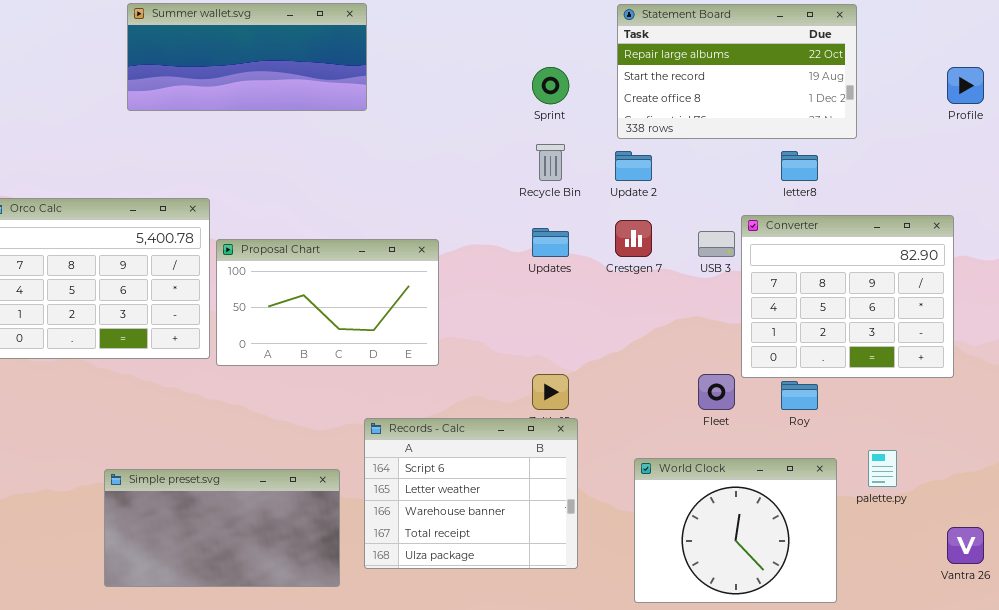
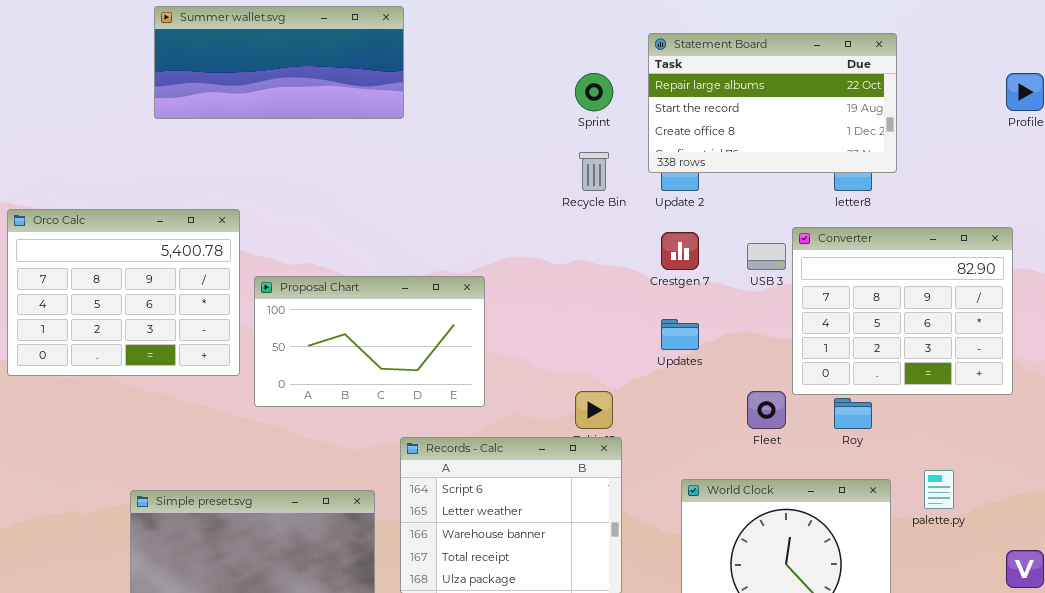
Statement Board: [617,4,857,139] -> [648,33,897,173], moved
Updates: [532,228,569,257] -> [661,319,699,350], moved
Proposal Chart: [216,239,439,366] -> [254,276,485,407], moved

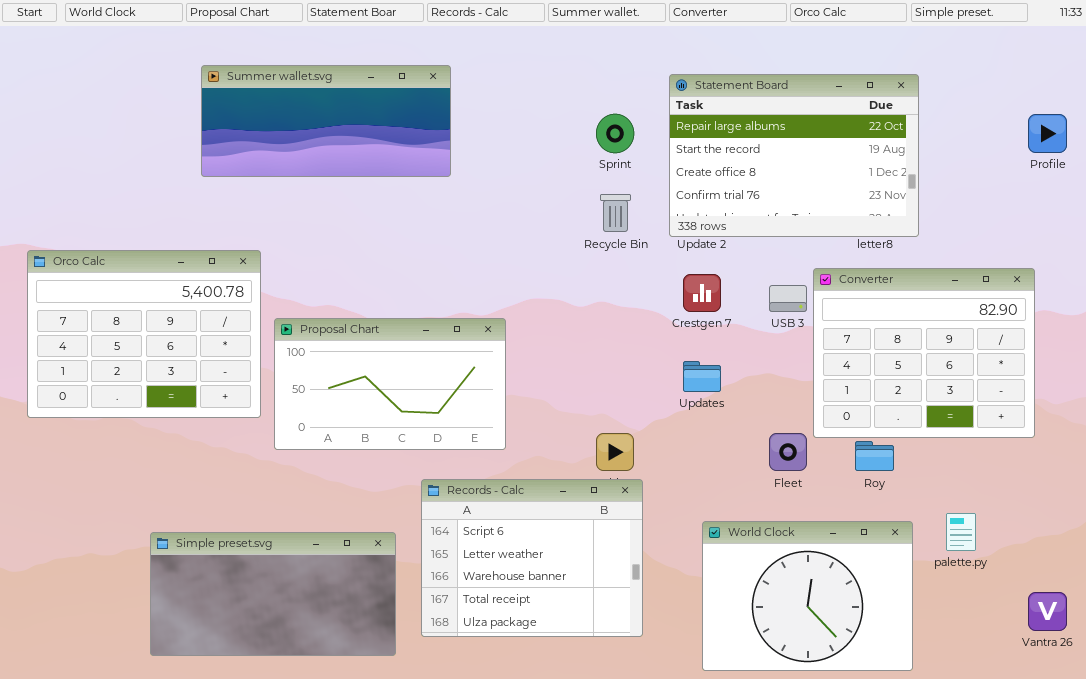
Summer wallet.svg: [154,6,404,119] -> [201,65,451,177], moved
Statement Board: [648,33,897,173] -> [669,74,919,237], resized

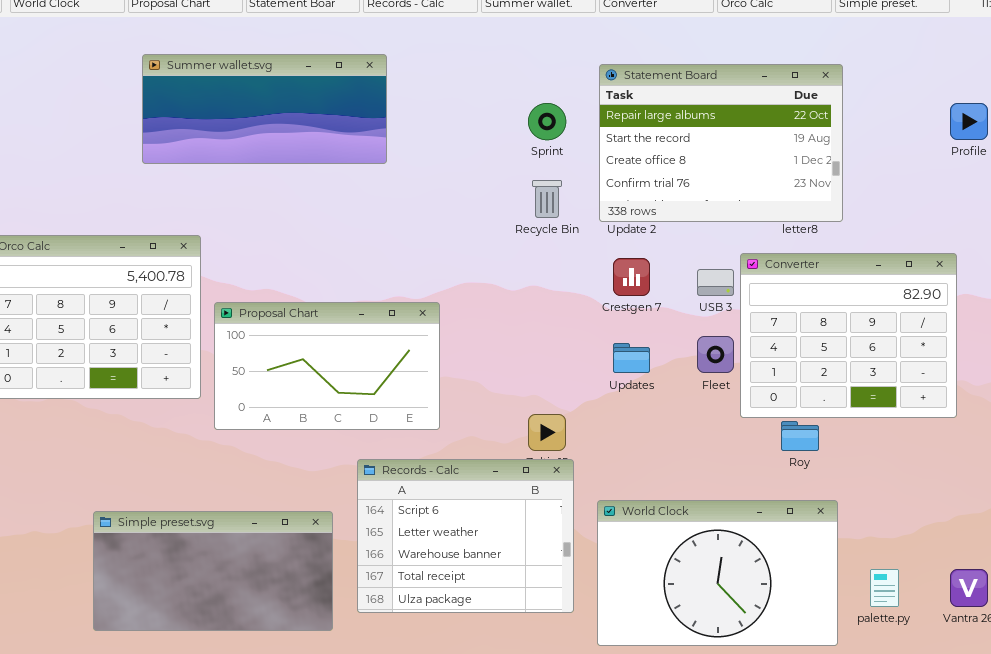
Fleet: [769,433,807,471] -> [697,336,734,373], moved
palette.py: [946,513,976,551] -> [870,569,899,607], moved
World Clock: [702,521,913,671] -> [597,500,838,646], resized

